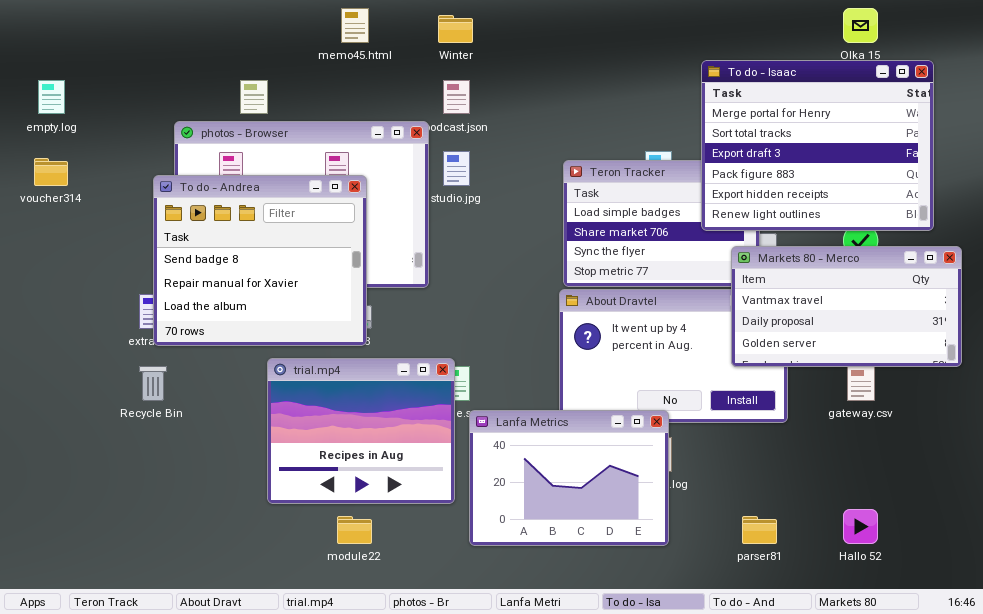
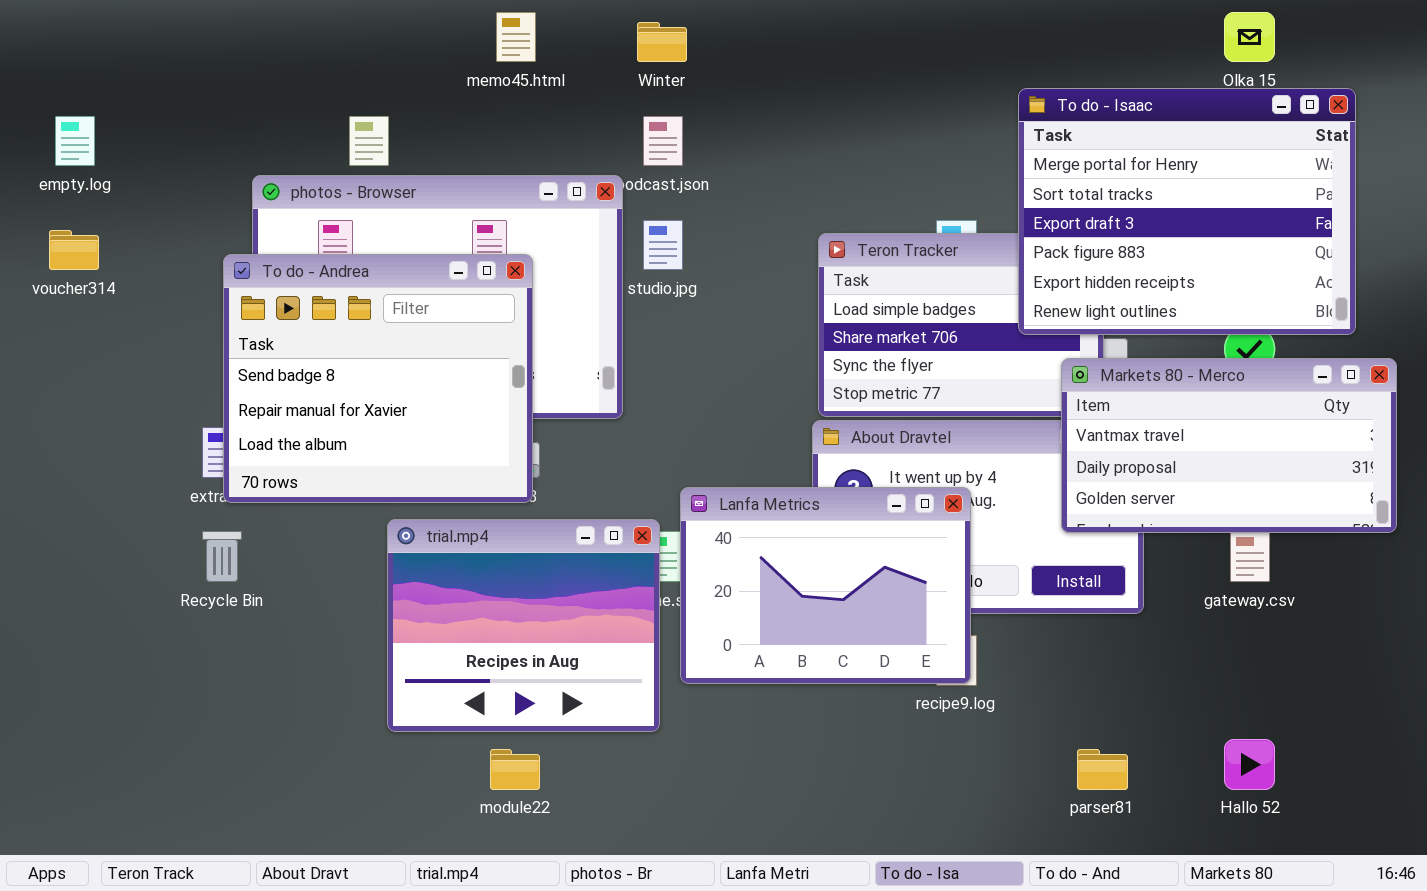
Lanfa Metrics: [469,410,669,546] -> [680,487,971,684], moved

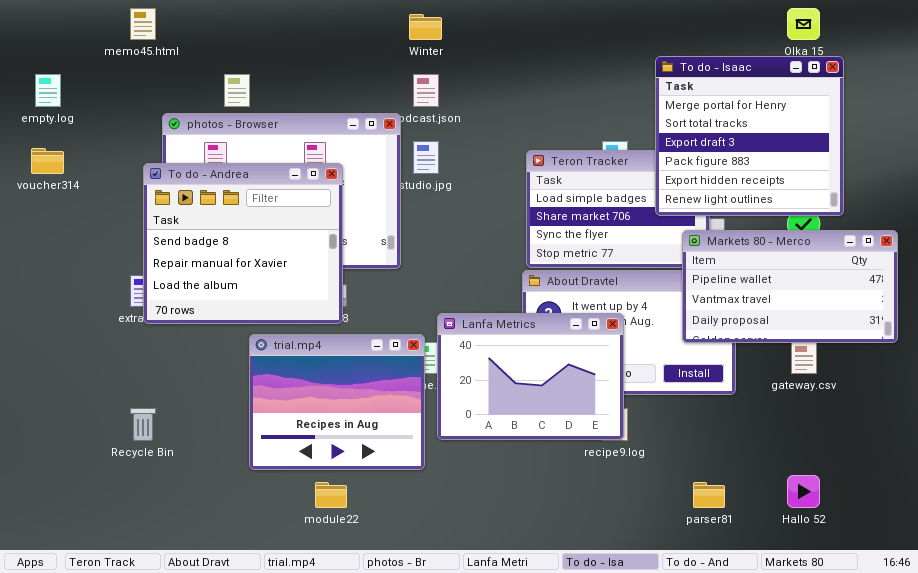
memo45.html: [496,12,536,62] -> [130,8,156,40], moved
To do - Isaac: [1018,88,1356,335] -> [655,56,844,216], resized
Markets 80 - Merco: [1061,358,1397,533] -> [682,230,898,343], scrolled up 1 row
Recycle Bin: [202,531,242,582] -> [130,408,156,441], moved

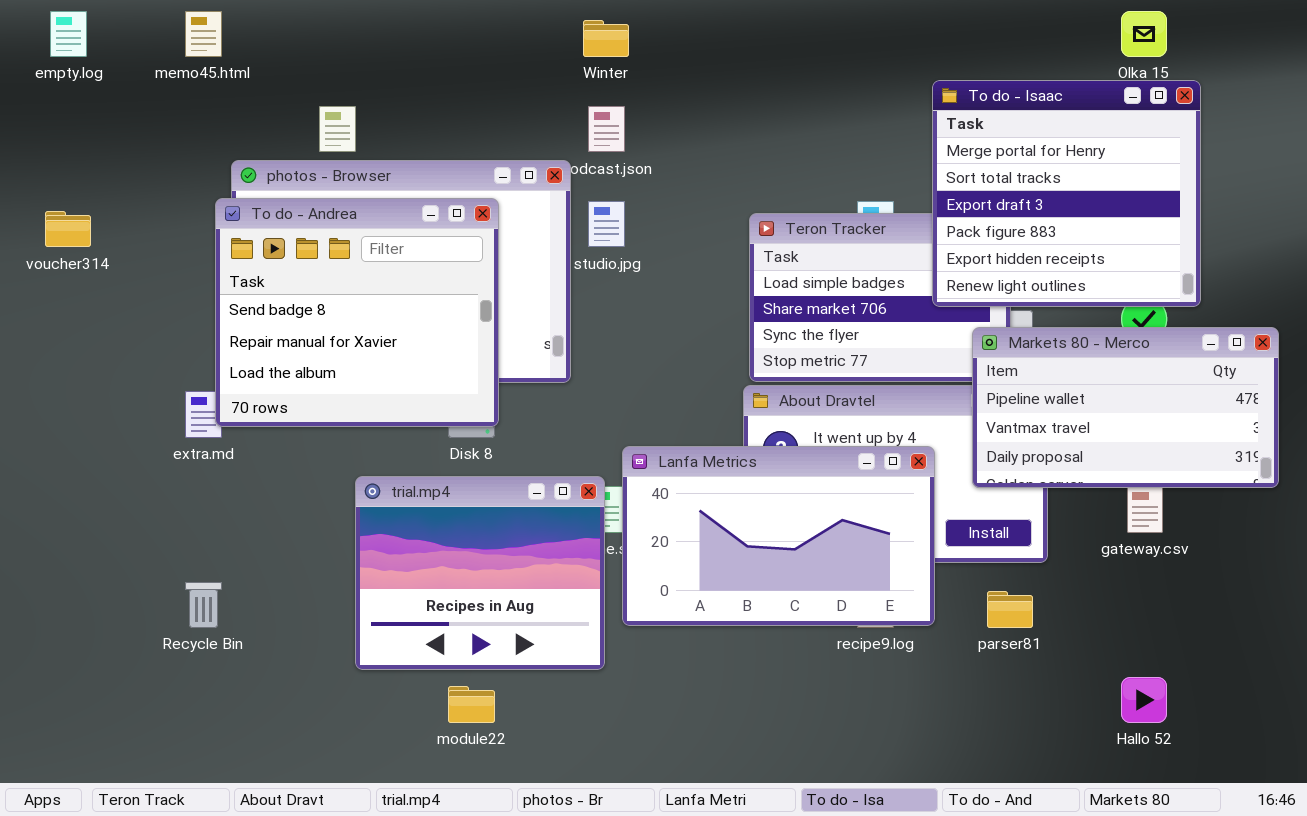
empty.log: [35,74,61,107] -> [50,11,87,57], moved
To do - Andrea: [143,163,343,324] -> [215,198,499,427], moved
Lanfa Metrics: [437,313,624,440] -> [622,446,935,626], resized
parser81: [693,482,725,508] -> [987,591,1033,628], moved

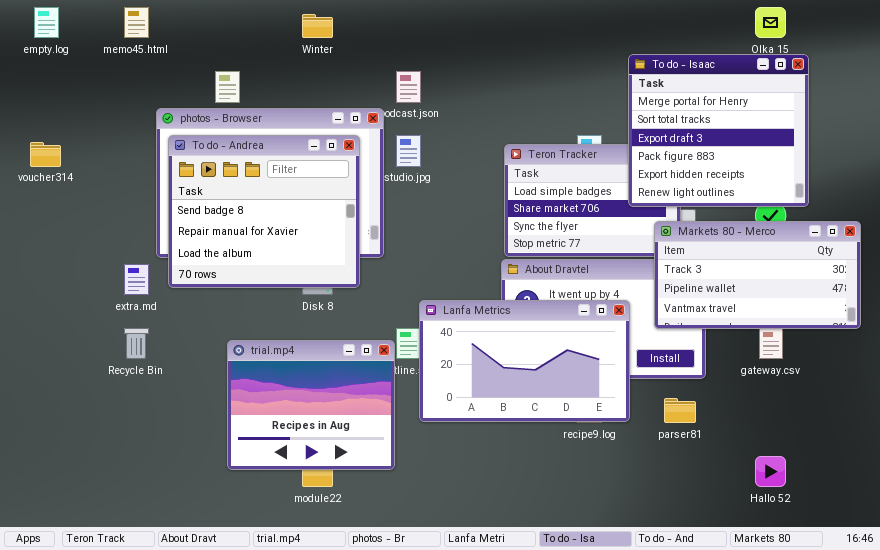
Winter: [583,20,629,57] -> [302,14,333,38], moved
To do - Andrea: [215,198,499,427] -> [168,135,360,288], moved
Markets 80 - Merco: [972,327,1279,488] -> [654,221,861,329], scrolled up 1 row
trial.mp4: [355,476,605,670] -> [227,340,395,470], moved
Recycle Bin: [185,582,222,628] -> [124,328,149,359], moved

